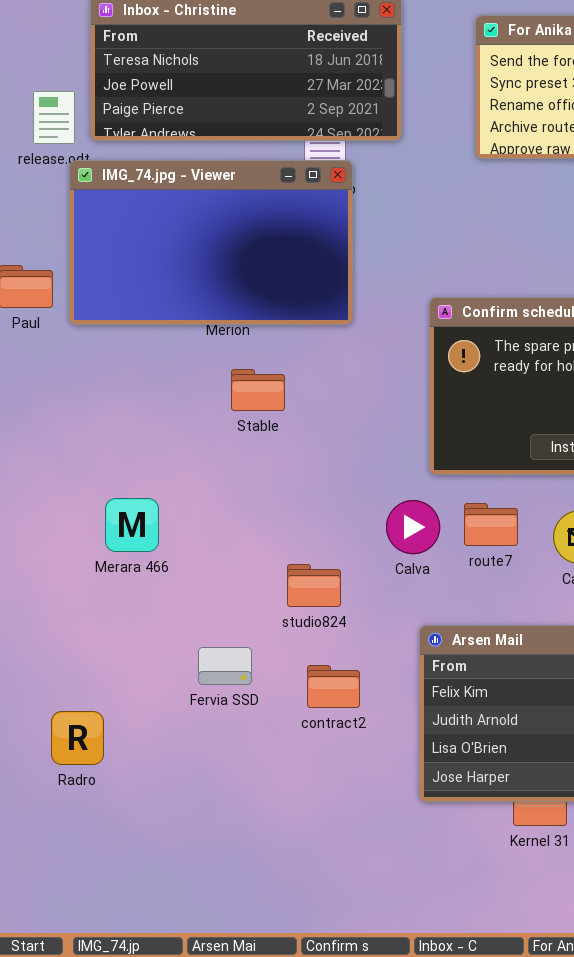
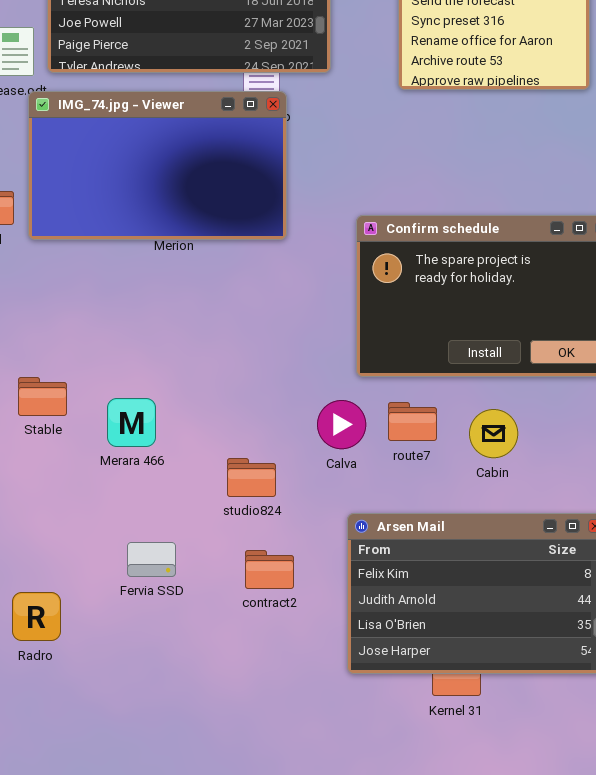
Stable: [231,369,285,411] -> [18,377,67,416], moved
Merara 466: [105,498,159,552] -> [107,398,156,447], moved
Fervia SSD: [198,647,252,685] -> [127,542,176,577], moved

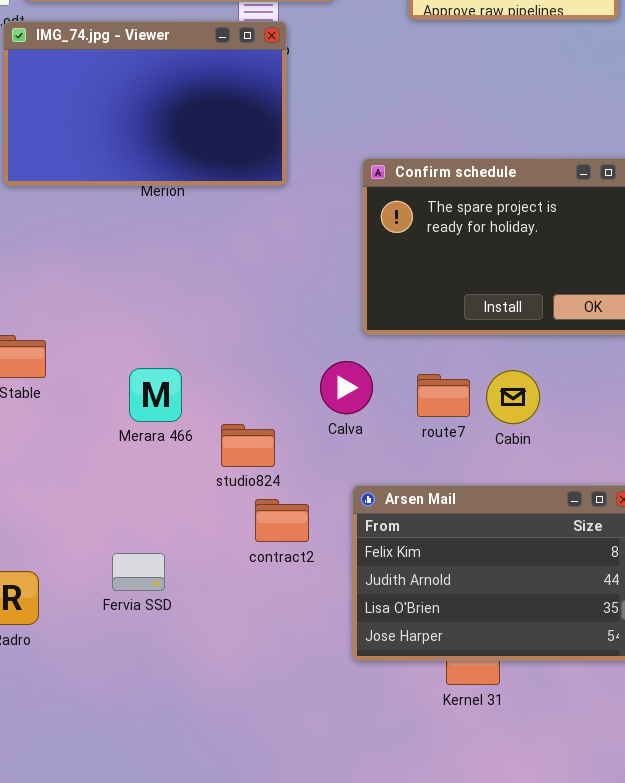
Merara 466: [107,398,156,447] -> [129,368,182,422], moved
route7: [388,402,437,441] -> [417,374,470,417], moved
Fervia SSD: [127,542,176,577] -> [112,553,165,591], moved
contract2: [245,550,294,589] -> [255,499,309,542], moved

